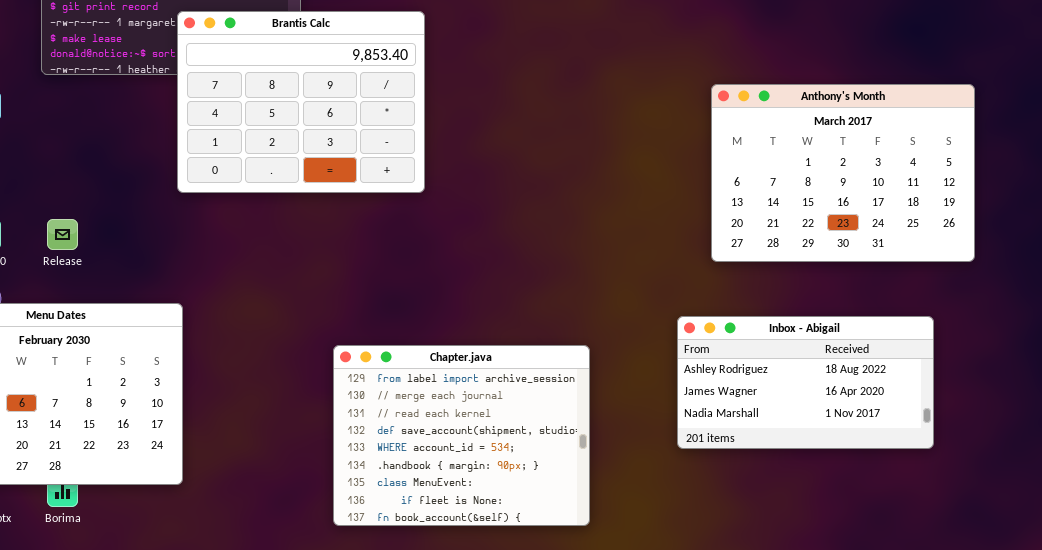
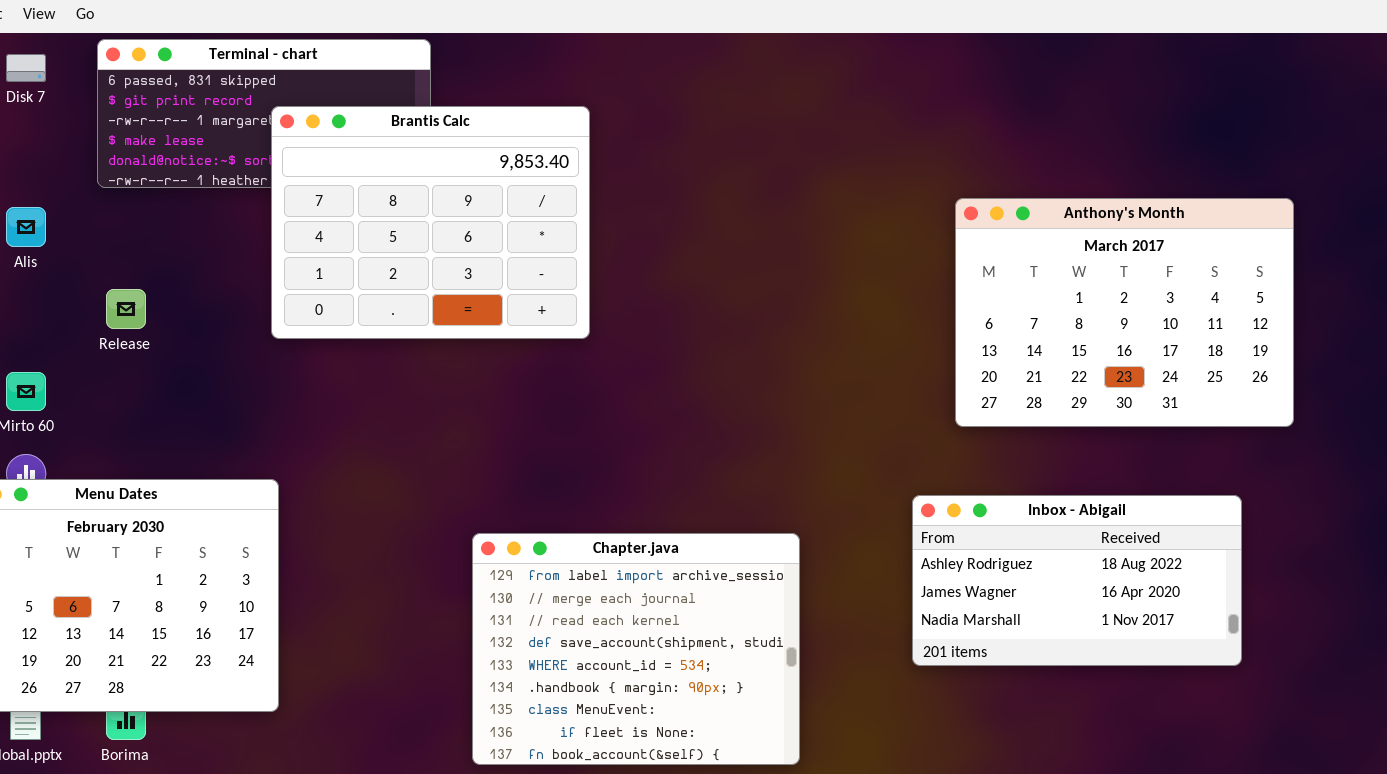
Release: [47,219,78,250] -> [106,289,146,329], moved

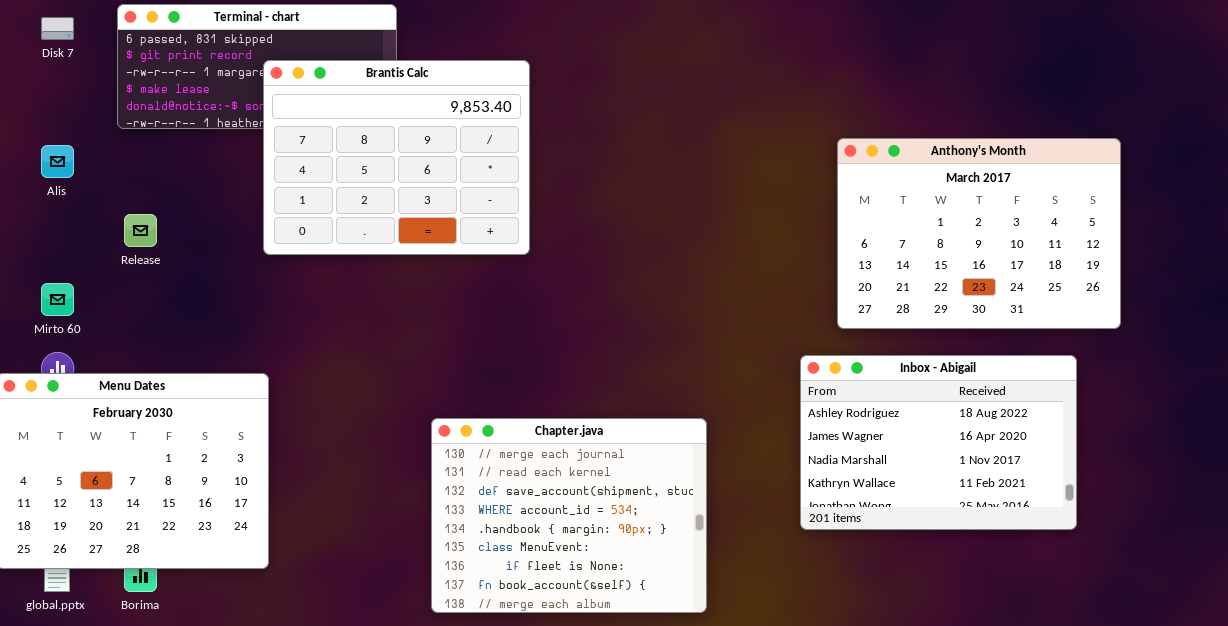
Inbox - Abigail: [912,495,1242,666] -> [800,355,1077,530], resized
Chapter.java: [472,533,800,765] -> [431,418,707,613], scrolled down 1 row

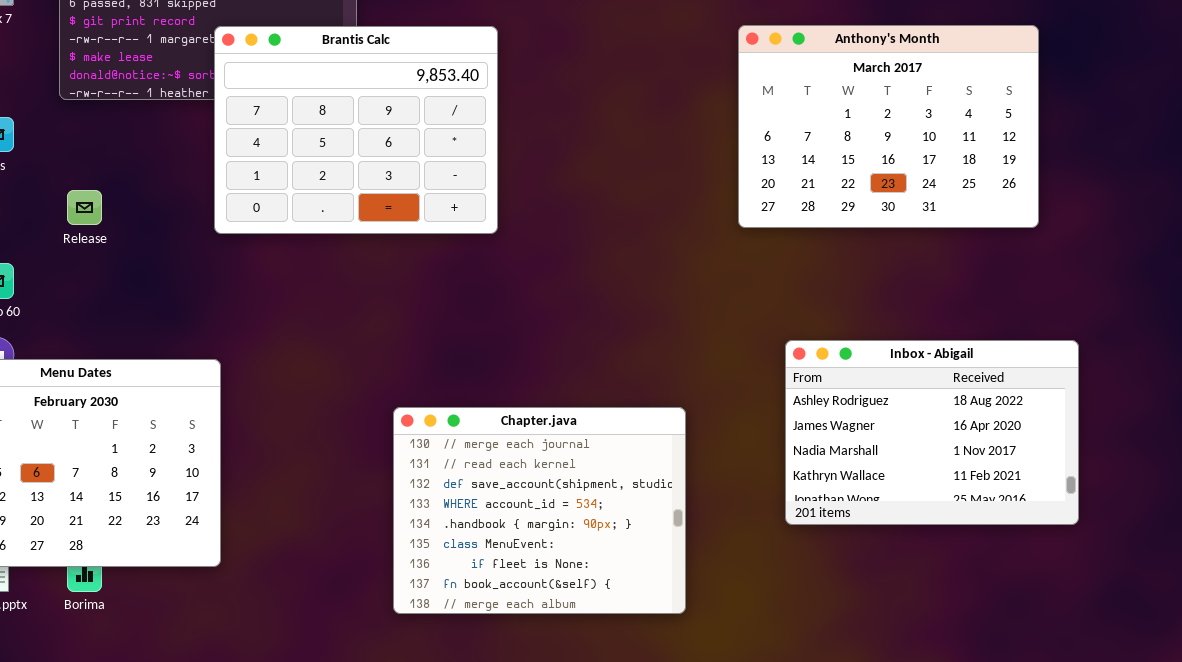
Anthony's Month: [837,138,1121,329] -> [738,25,1039,228], moved

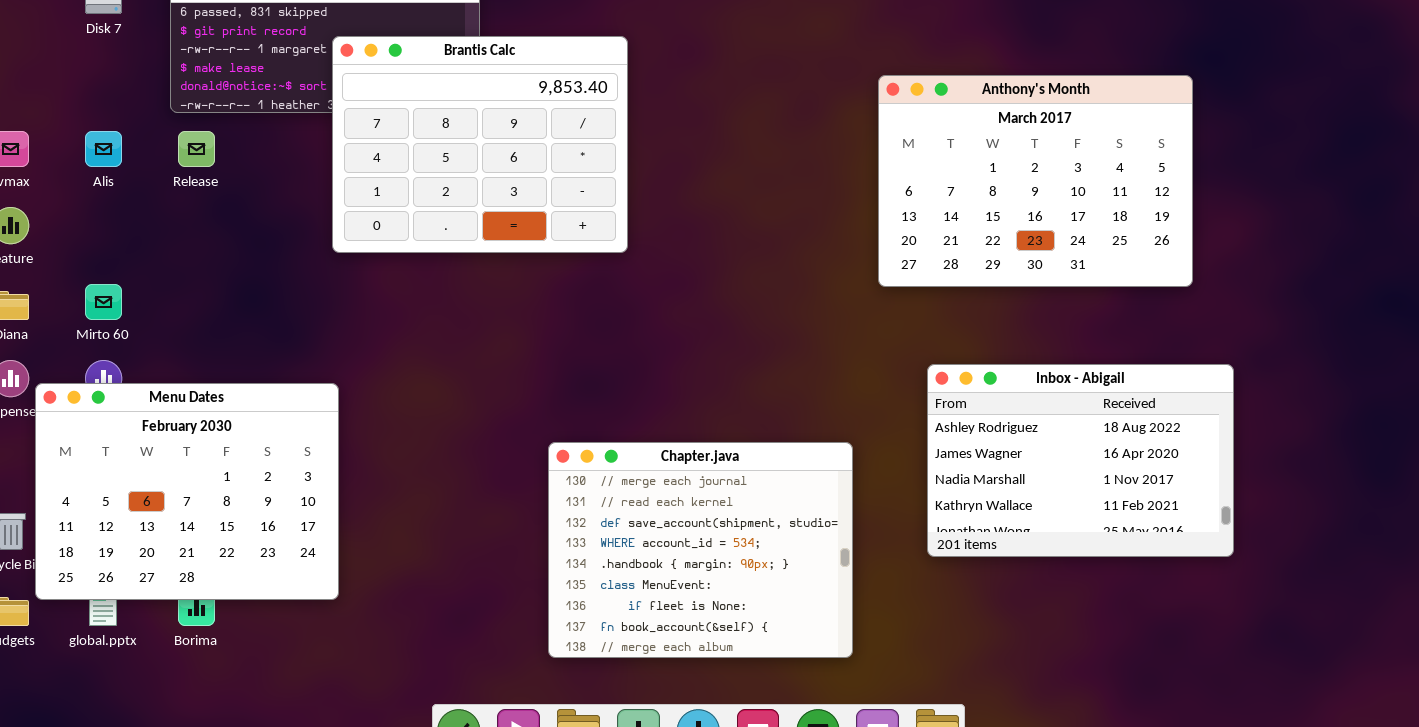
Anthony's Month: [738,25,1039,228] -> [878,75,1193,287], moved
Release: [67,190,102,225] -> [178,131,215,167], moved
Chapter.java: [393,407,686,614] -> [548,442,853,658], moved

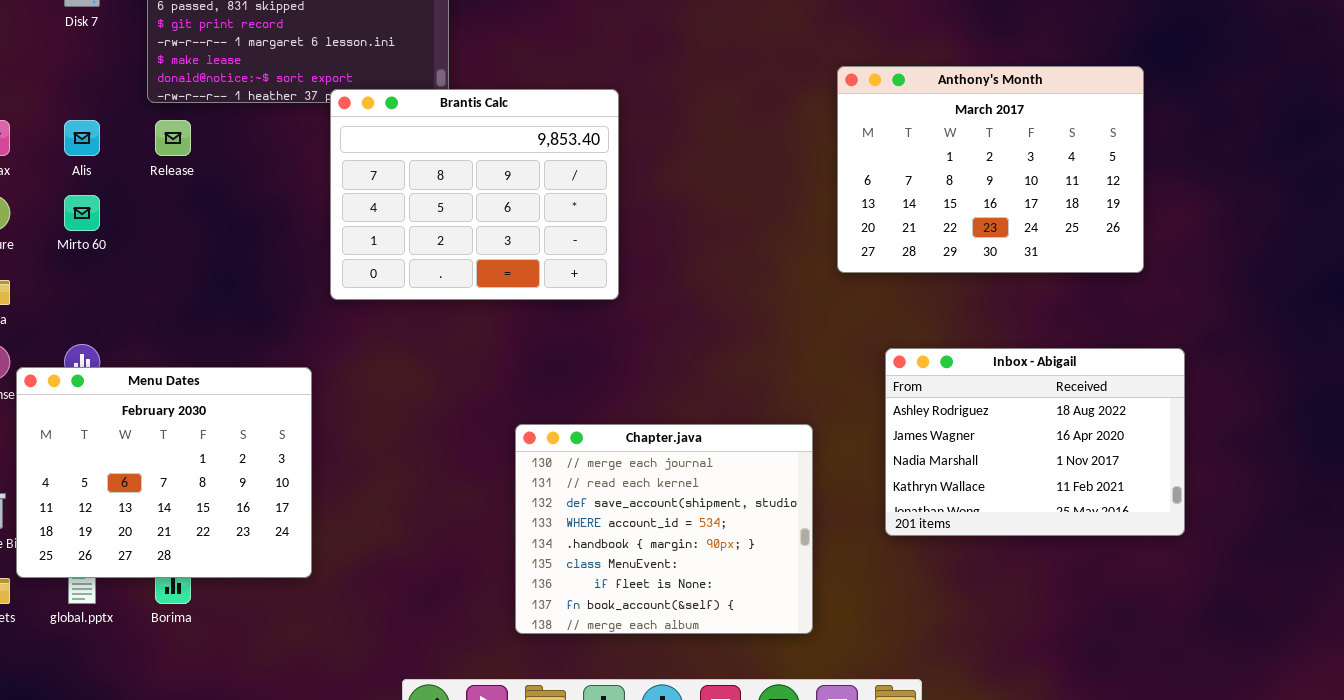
Brantis Calc: [332,36,628,253] -> [330,89,619,300], moved
Mirto 60: [85,284,122,320] -> [64,195,100,231], moved

